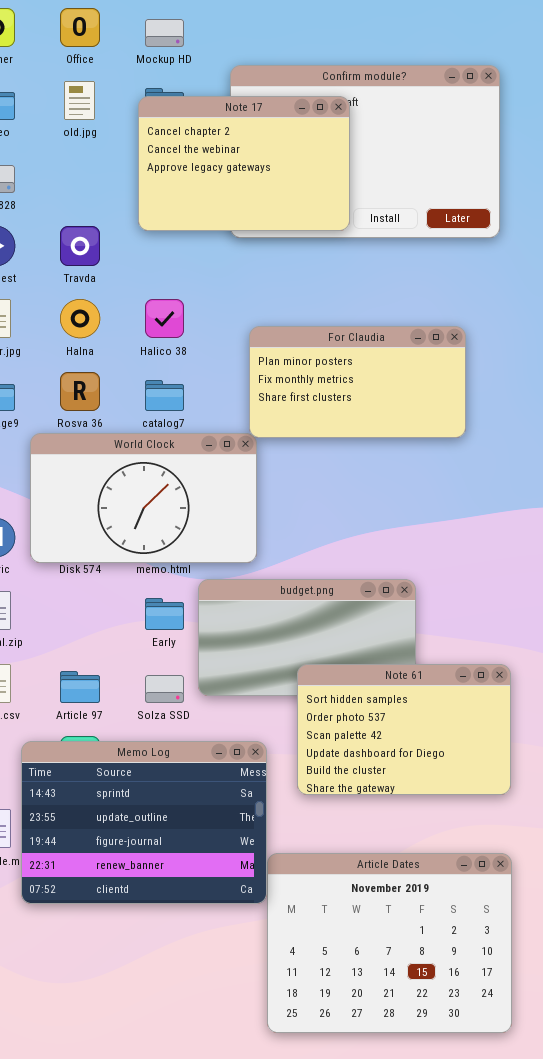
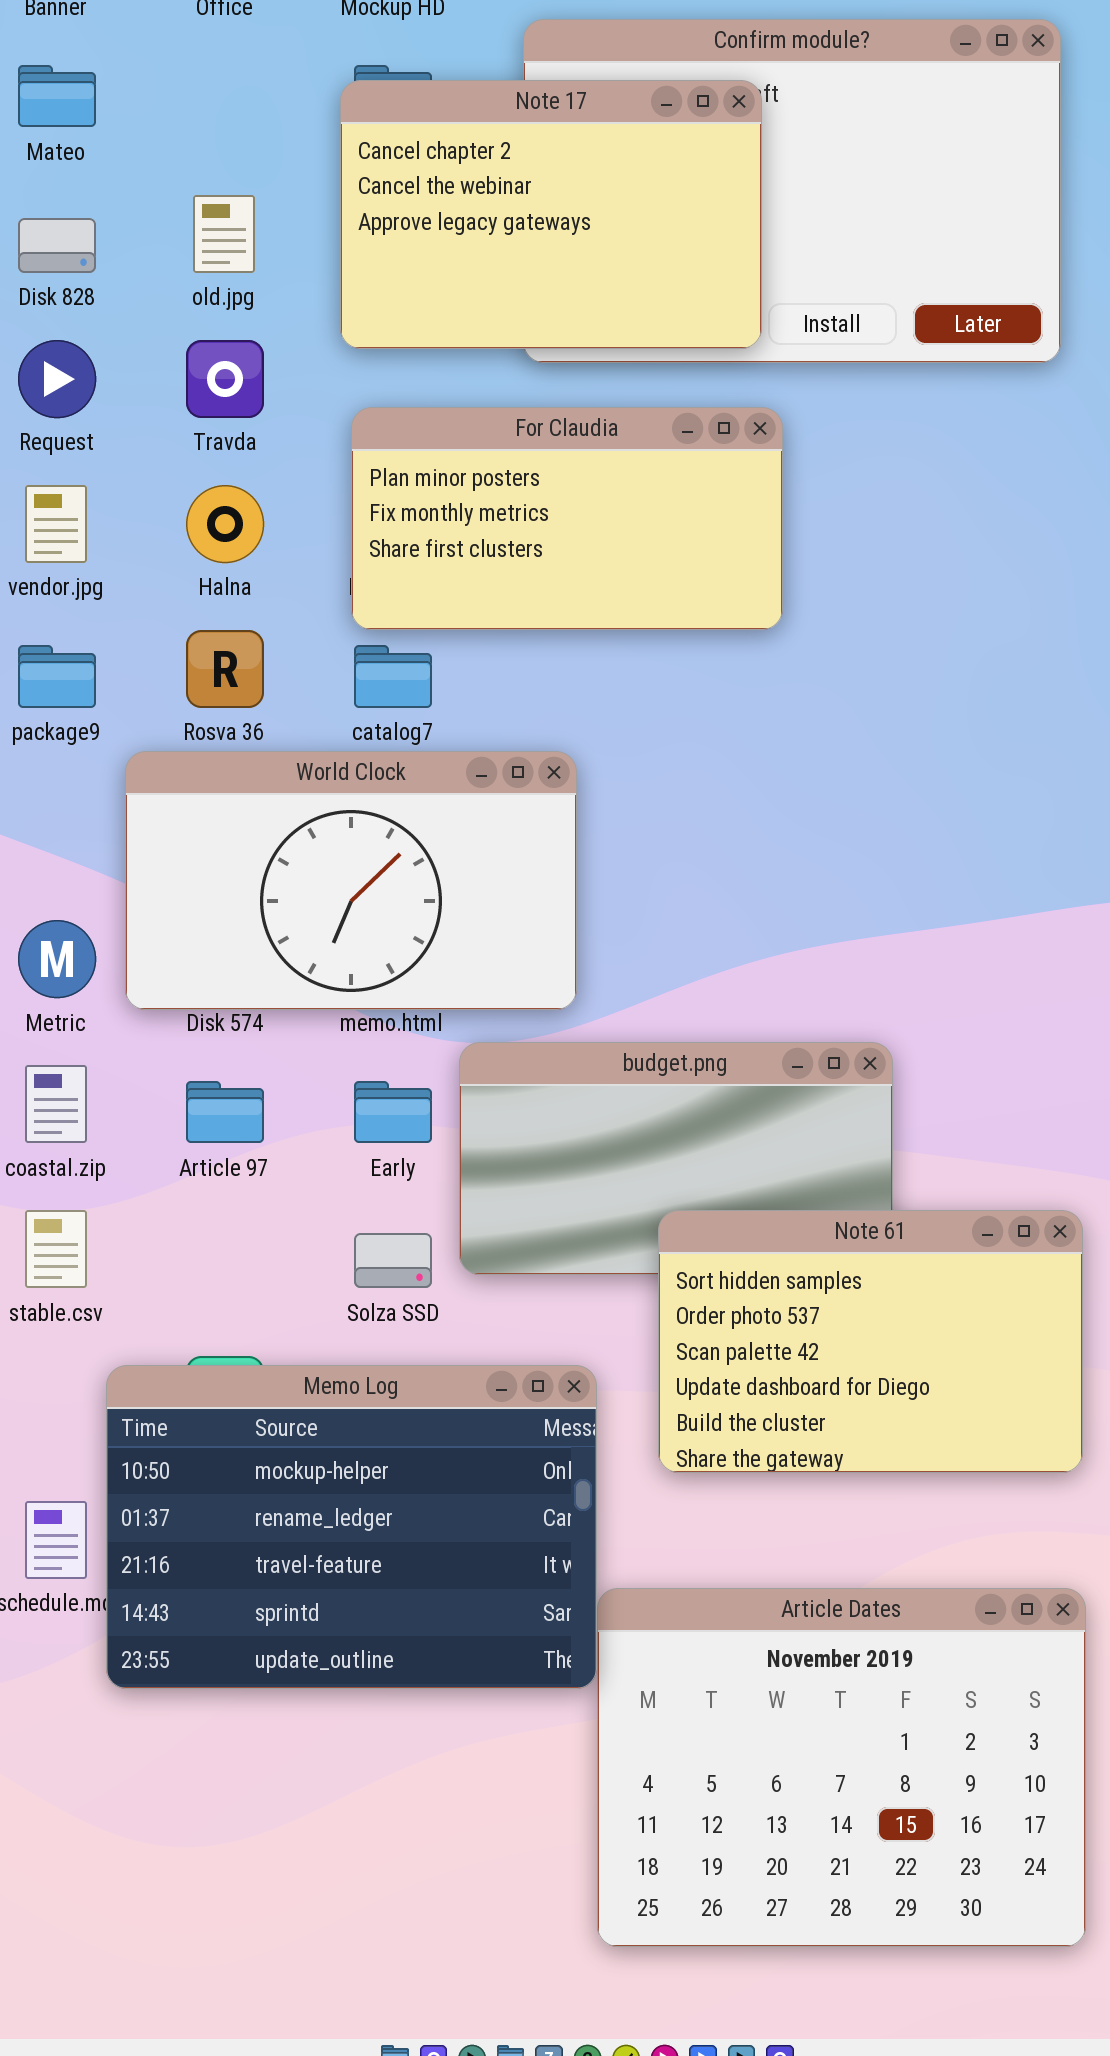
old.jpg: [64,81,95,120] -> [193,195,255,273], moved
For Claudia: [249,326,466,438] -> [351,407,783,630], moved
Article 97: [60,671,100,703] -> [186,1081,264,1143], moved
Memo Log: [21,741,267,904] -> [106,1365,597,1689], scrolled up 3 rows

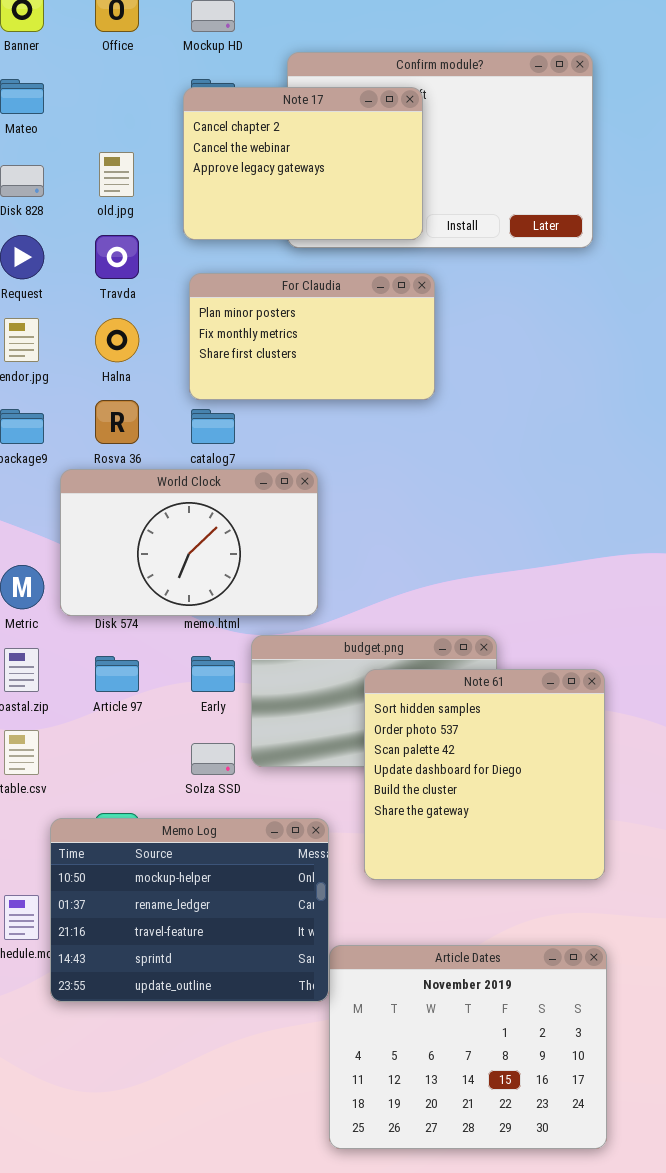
Note 61: [658,1210,1083,1473] -> [364,669,605,880], resized

